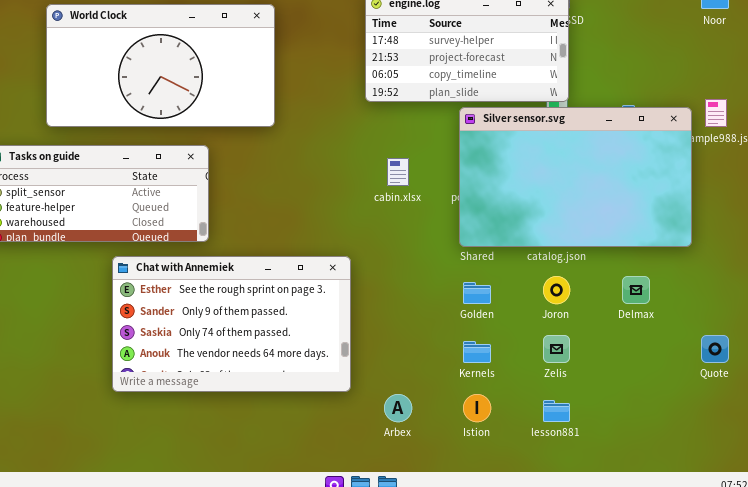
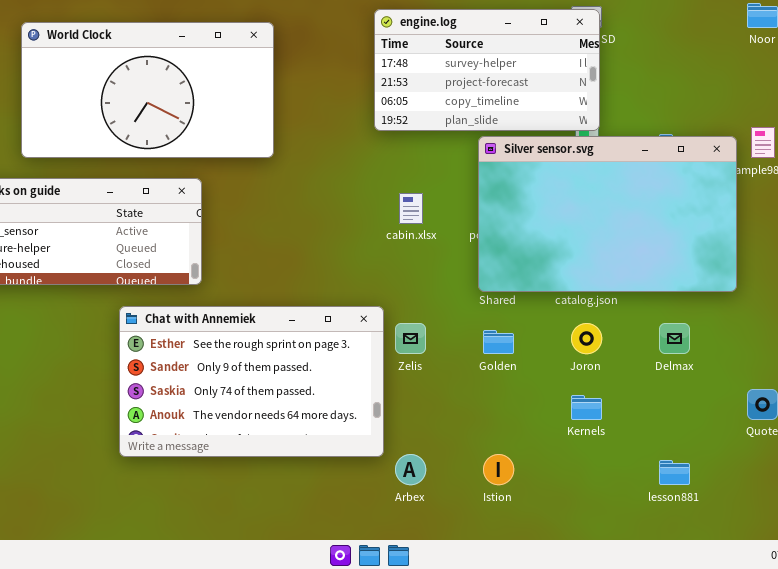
Chat with Annemiek: [112,256,351,392] -> [119,306,384,457], moved
Zelis: [543,335,570,363] -> [395,323,426,354], moved
Kernels: [463,341,491,363] -> [571,395,602,420], moved
lesson881: [543,400,570,422] -> [659,460,690,485], moved

